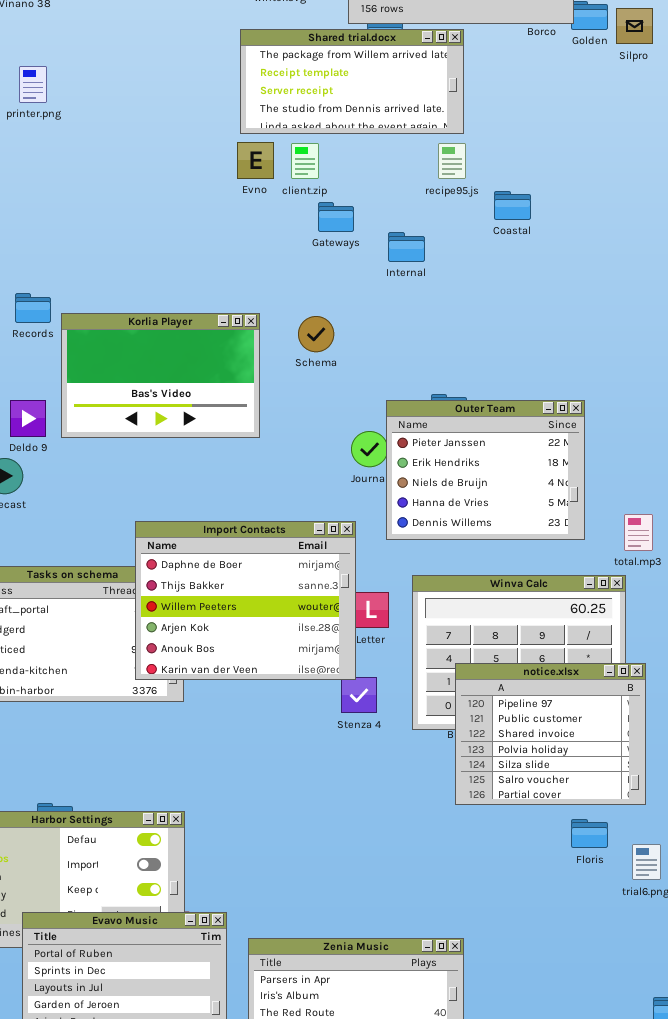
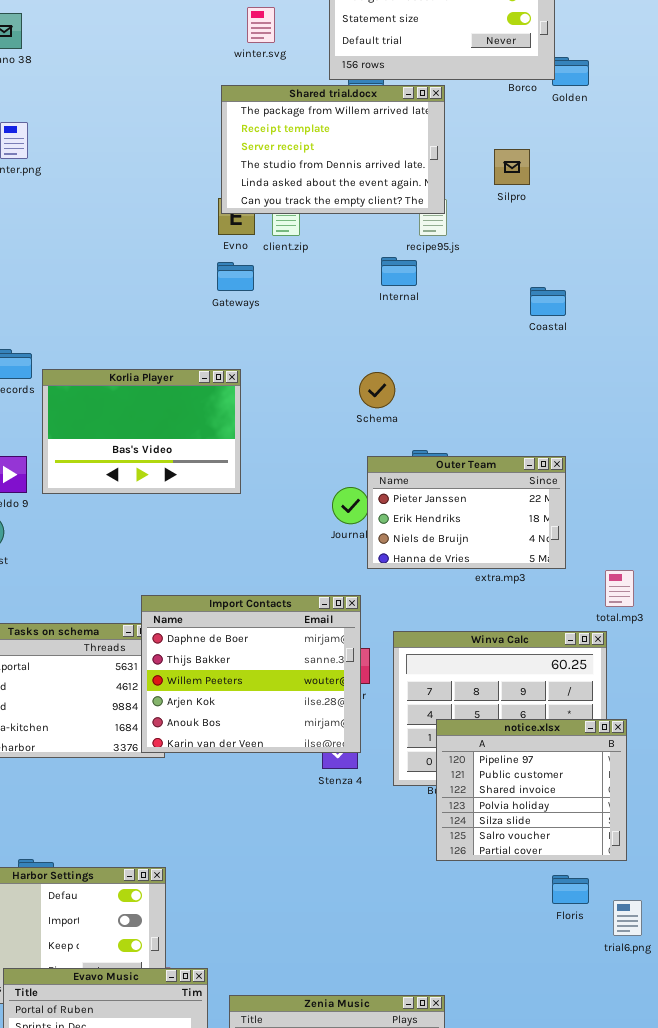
Silpro: [616,8,653,44] -> [494,149,530,185], moved
Shared trial.docx: [240,29,464,134] -> [221,85,445,214], resized
Coastal: [494,191,531,220] -> [530,287,566,316], moved
Gateways: [318,202,354,232] -> [217,262,254,291], moved
Internal: [388,232,425,262] -> [381,257,417,286], moved
Schema: [298,316,334,352] -> [359,372,395,408], moved
Outer Team: [386,400,585,540] -> [367,456,566,569], resized
Import Contacts: [135,521,356,680] -> [141,595,361,753], moved

